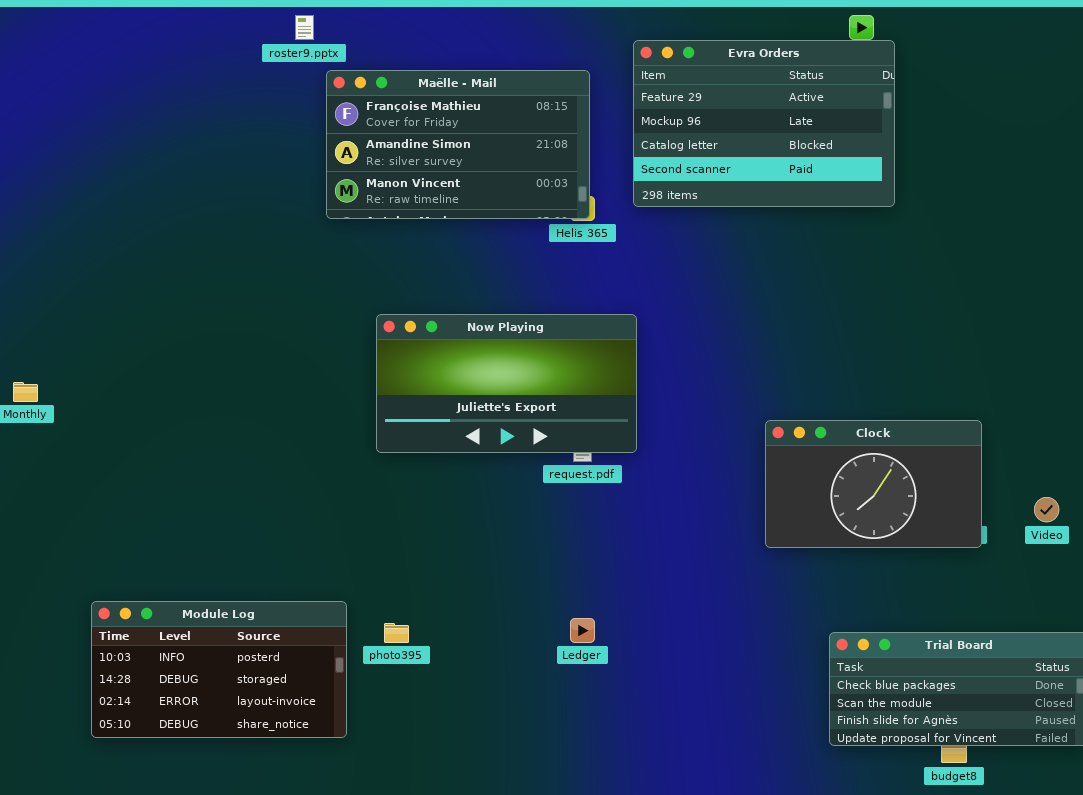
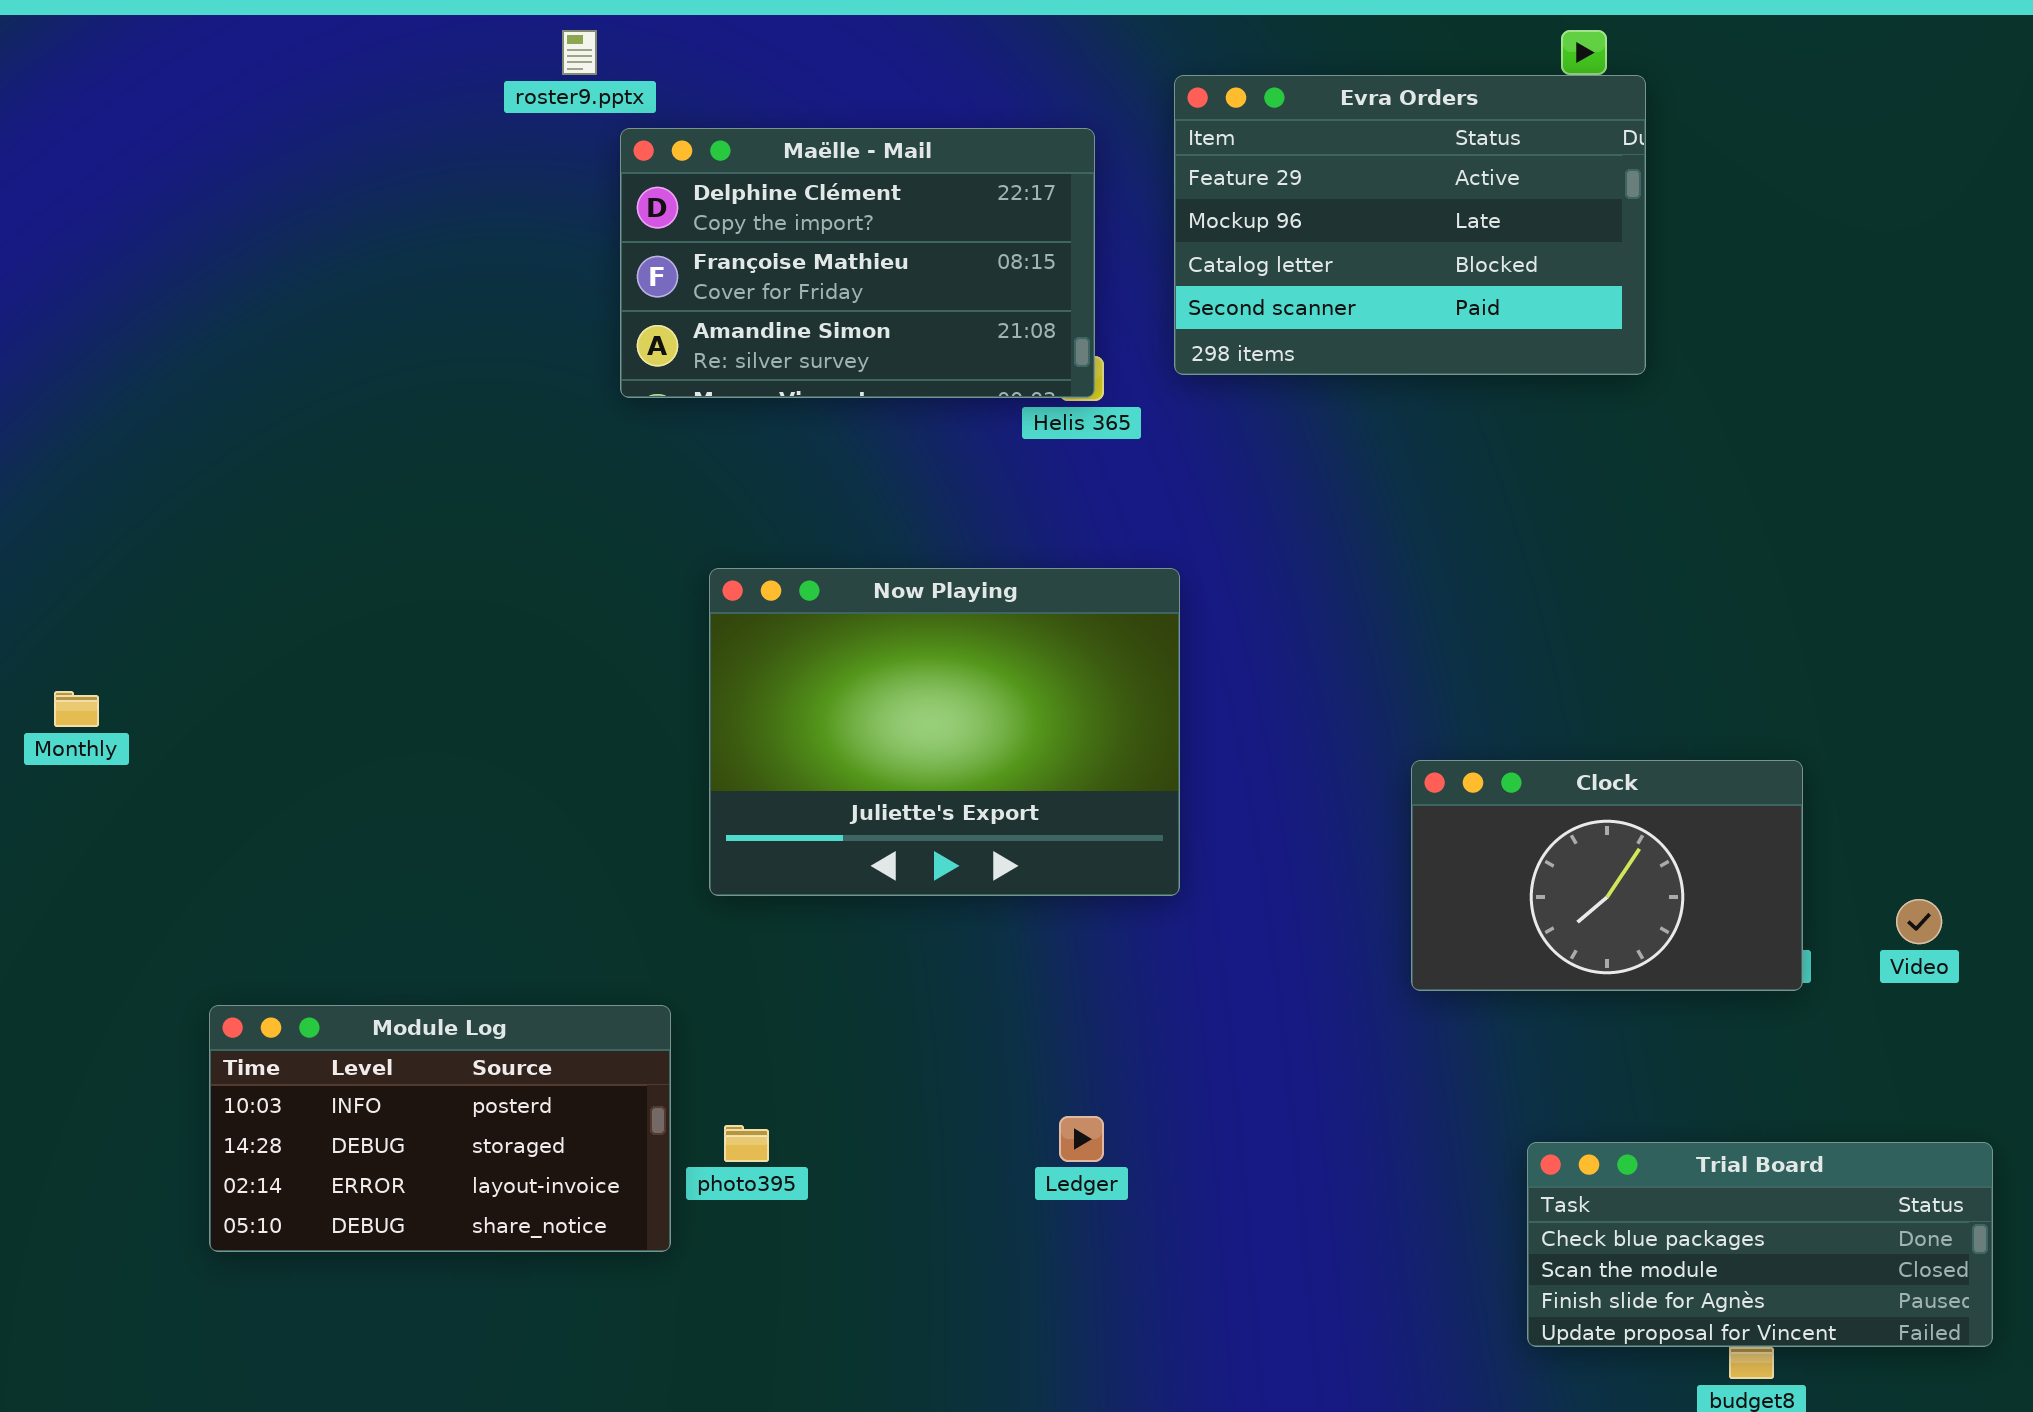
Maëlle - Mail: [326,70,590,219] -> [620,128,1095,398], scrolled up 1 row
Now Playing: [376,314,637,453] -> [709,568,1180,896], resized
Module Log: [91,601,347,738] -> [209,1005,671,1252], moved

